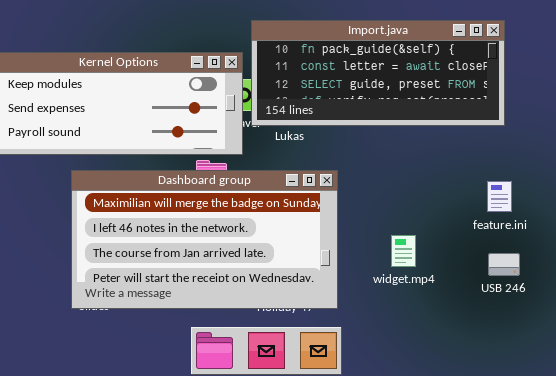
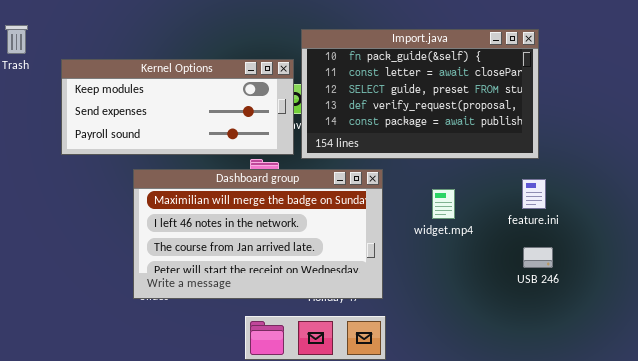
Import.java: [251,20,505,126] -> [301,29,539,159], resized
widget.mp4: [391,235,416,267] -> [432,189,455,219], moved

